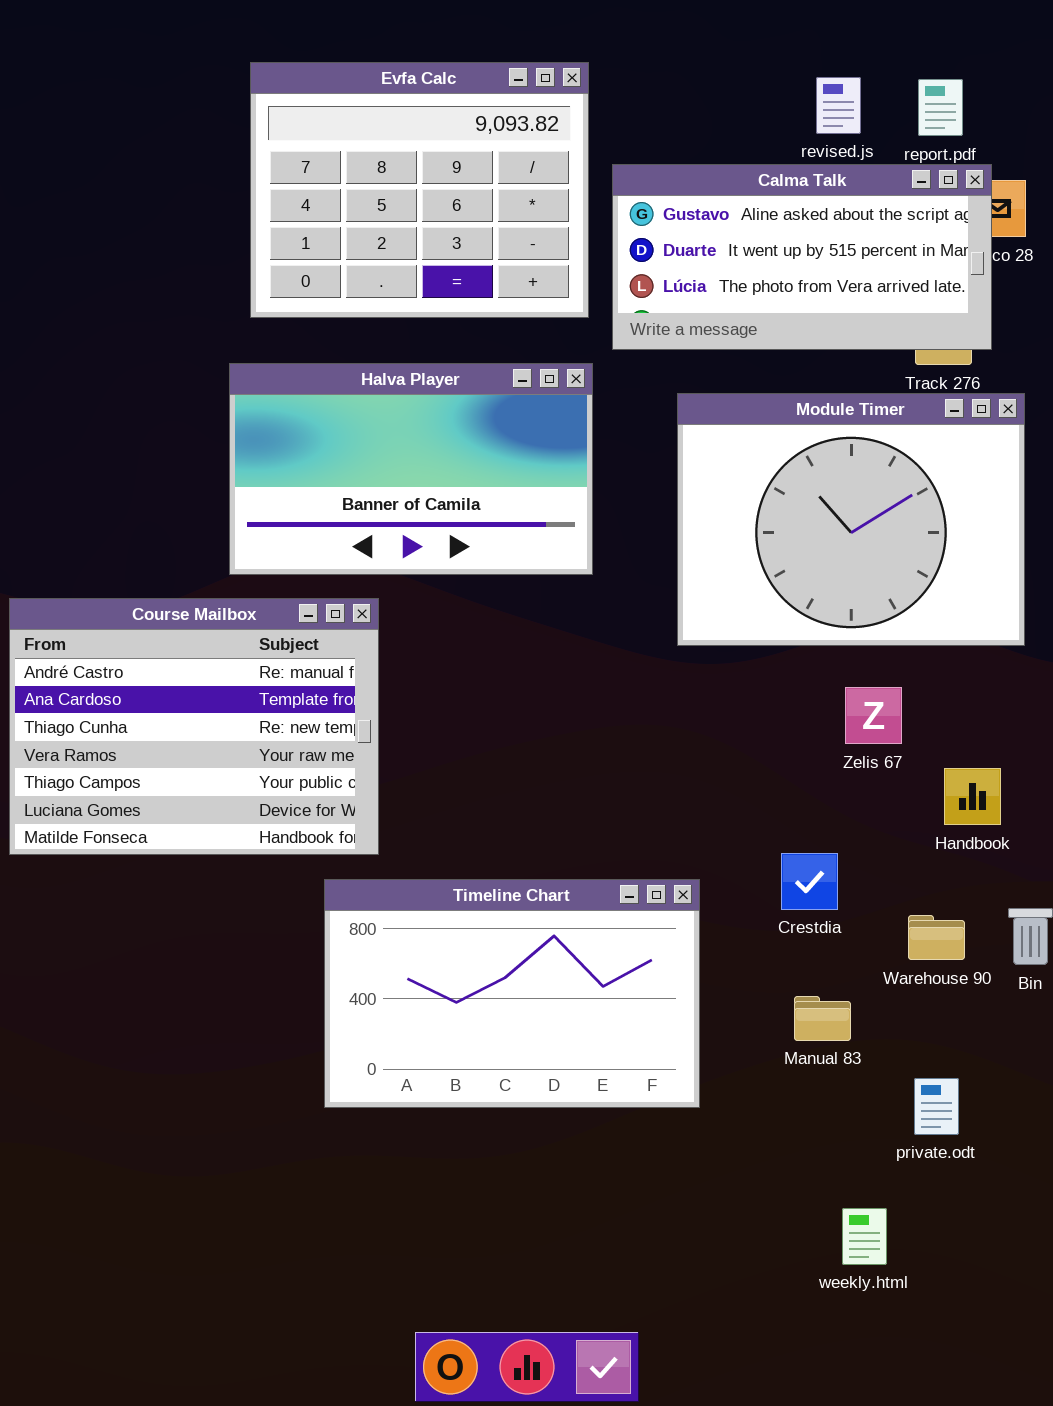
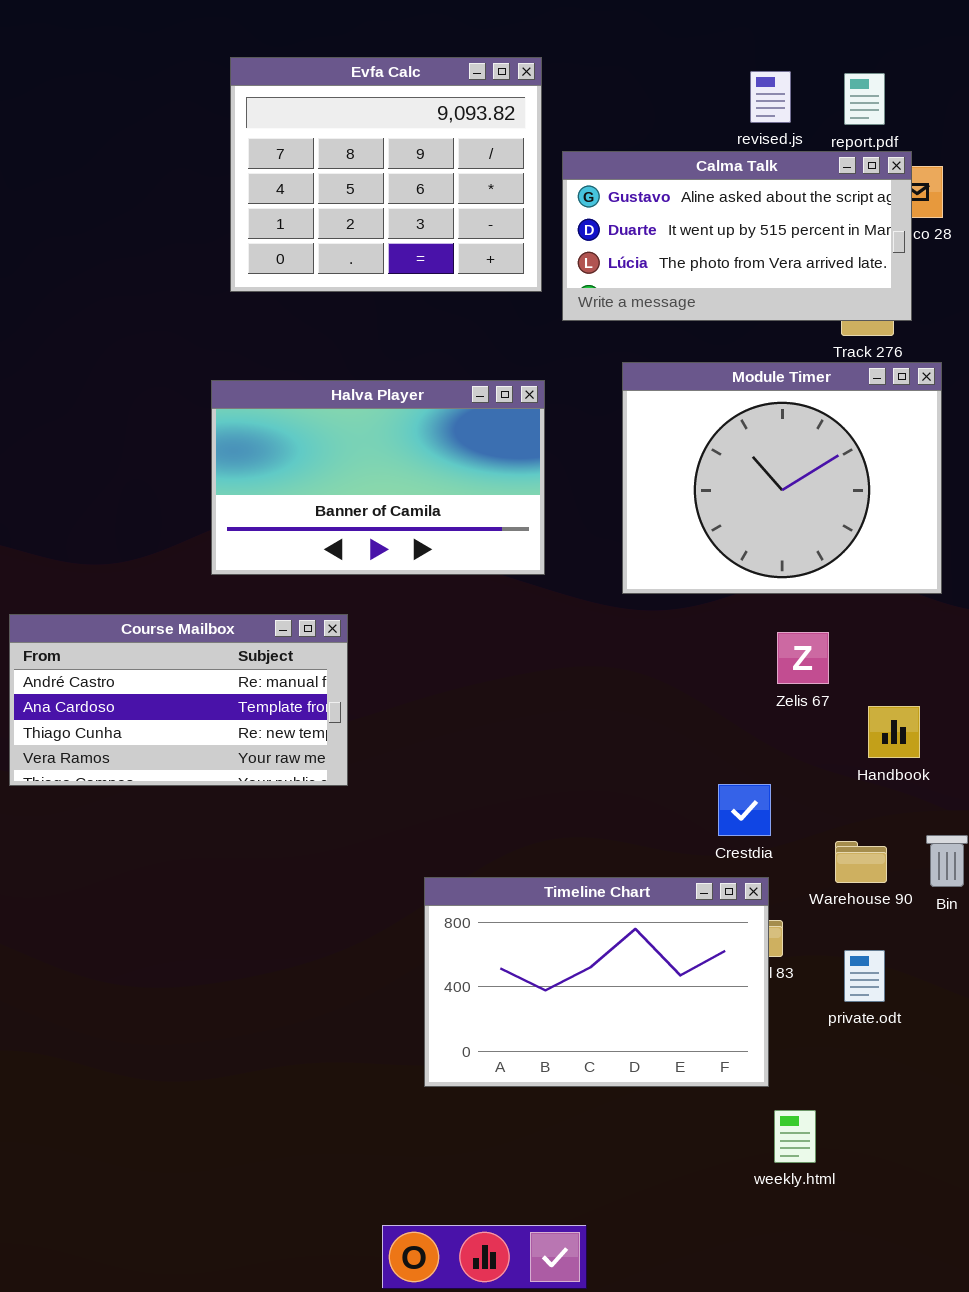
Halva Player: [229,363,593,575] -> [211,380,545,575], moved
Course Mailbox: [9,598,379,855] -> [9,614,348,786], resized
Timeline Chart: [324,879,700,1108] -> [424,877,769,1087], moved
private.odt: [914,1078,959,1135] -> [844,950,885,1002], moved

